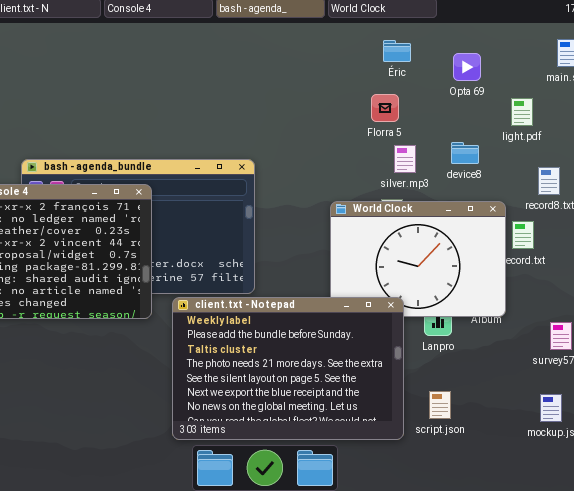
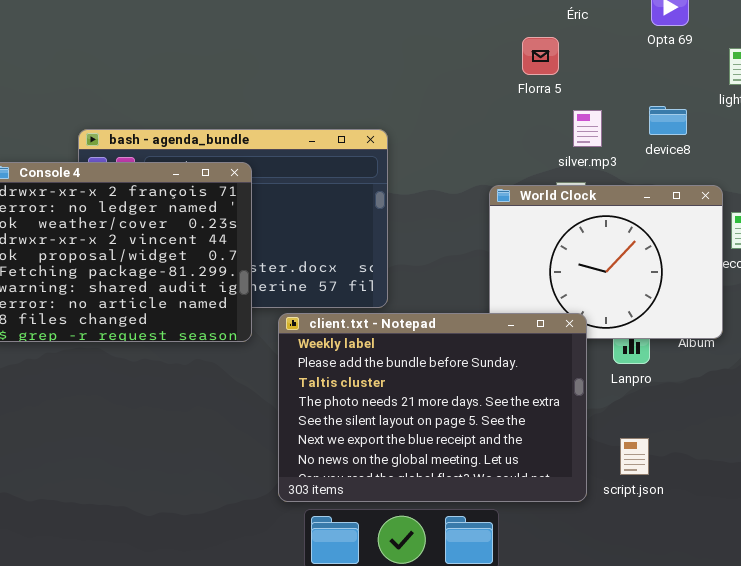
Florra 5: [371,94,399,122] -> [522,37,559,75], moved

